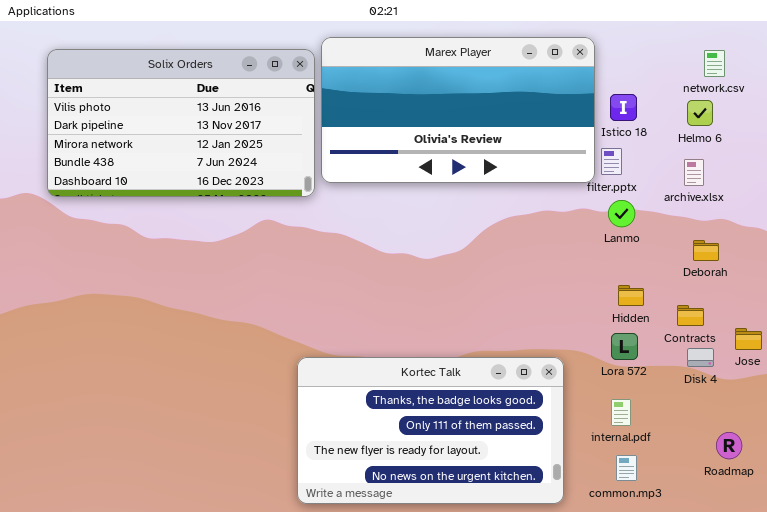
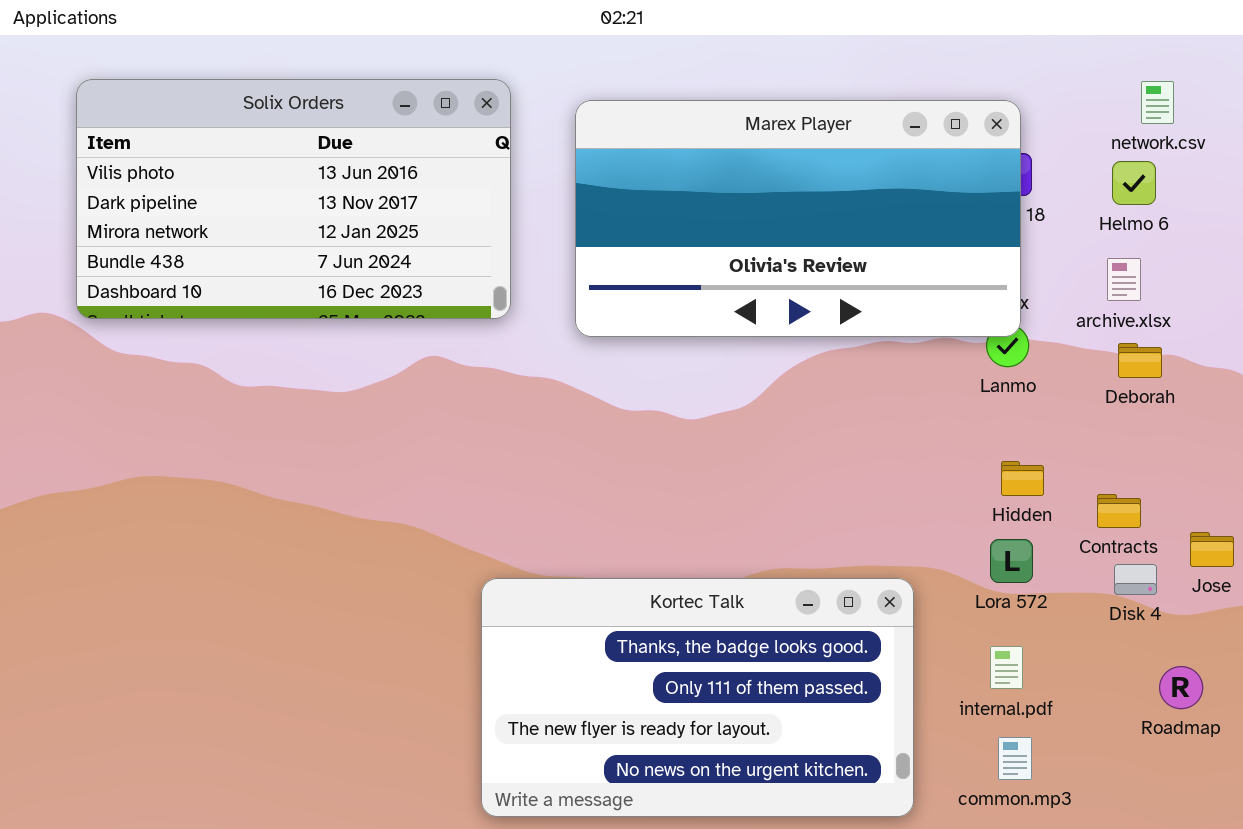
Marex Player: [321,37,595,183] -> [575,100,1021,337], moved
Deborah: [693,240,719,261] -> [1118,343,1162,378], moved
Roadmap: [716,432,742,459] -> [1159,666,1203,709], moved

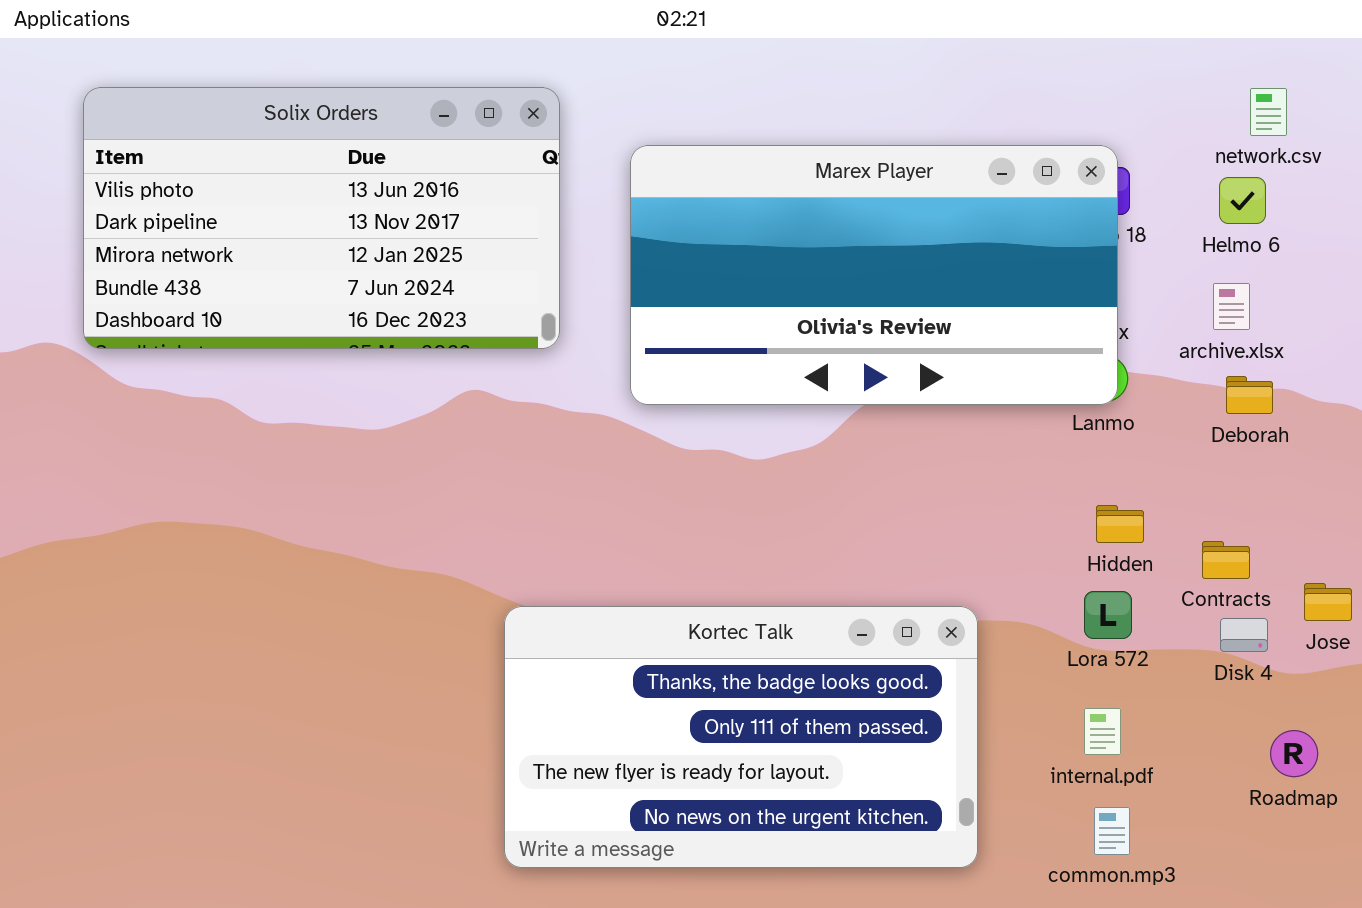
Marex Player: [575,100,1021,337] -> [630,145,1118,405], moved
Kortec Talk: [481,578,914,817] -> [504,606,978,868], moved

